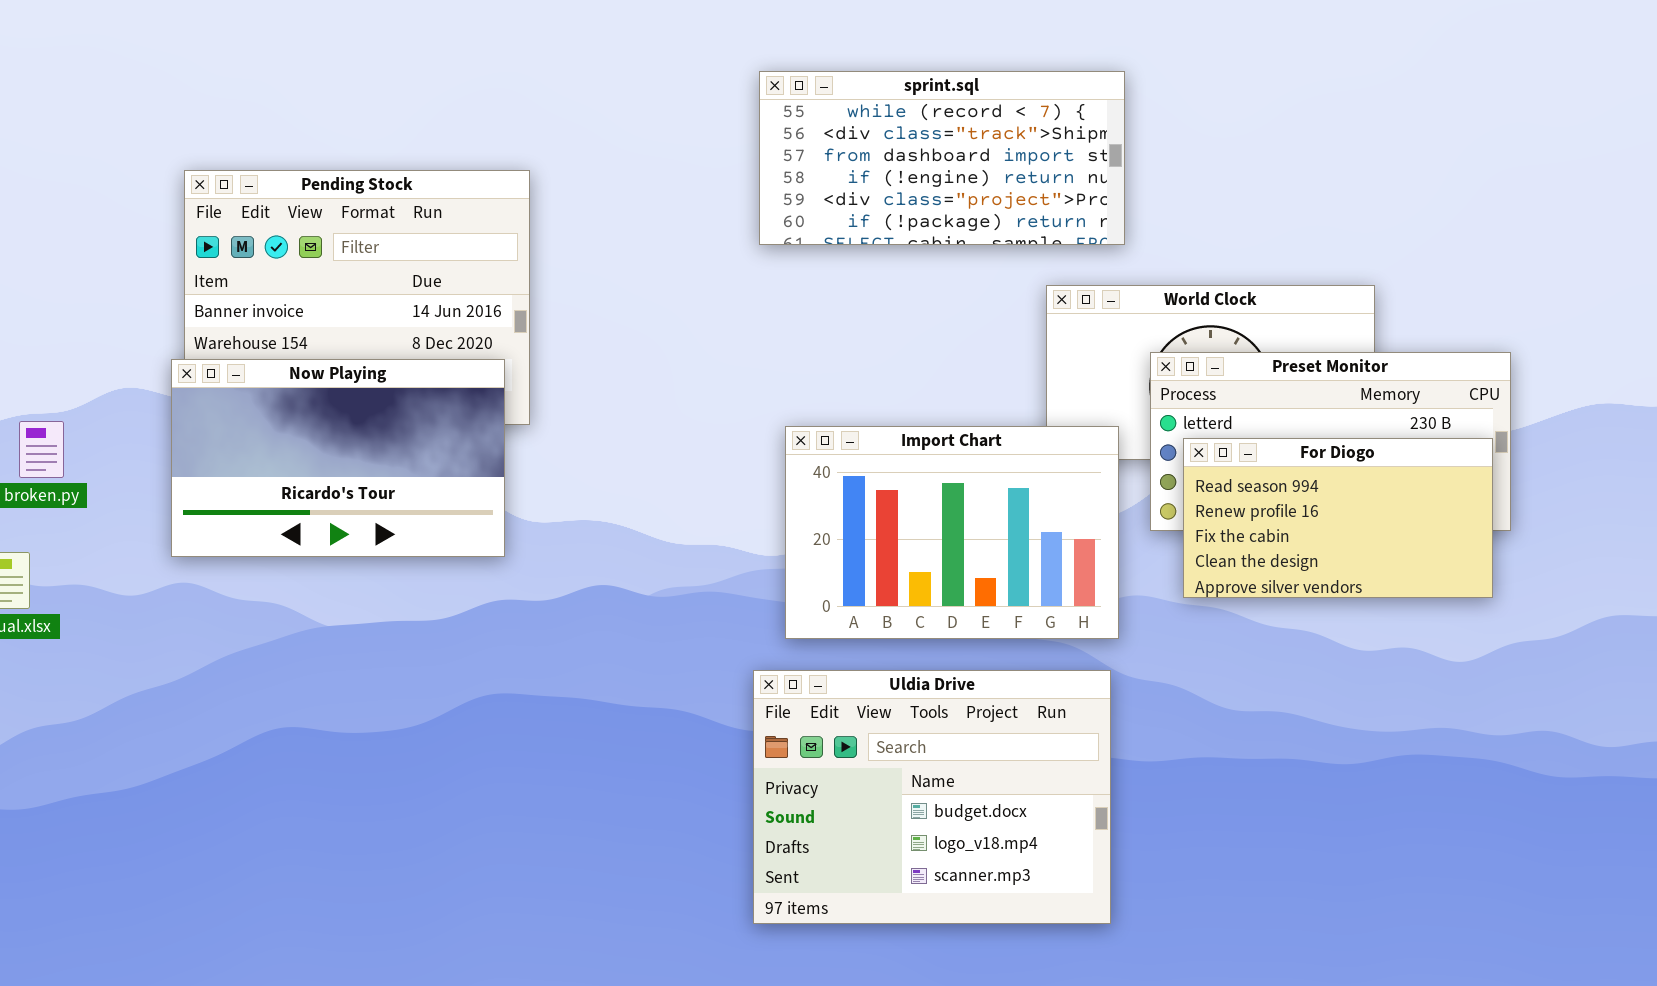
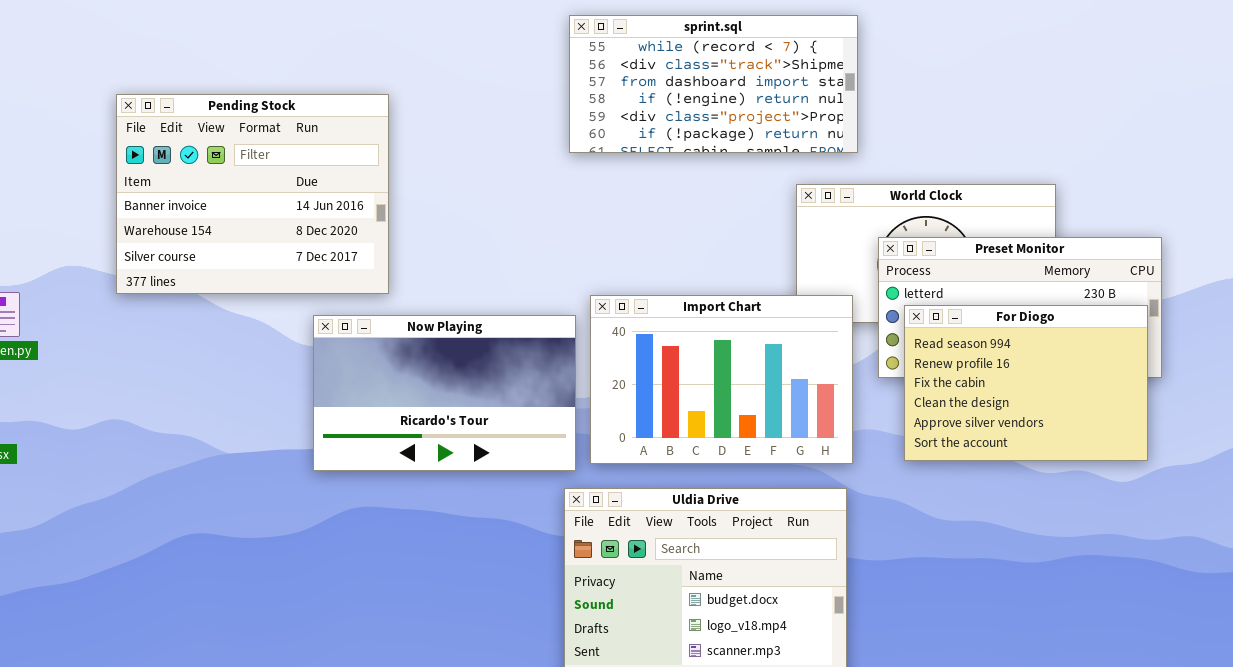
Now Playing: [171,359,505,557] -> [313,315,576,471], moved
For Diogo: [1183,438,1493,598] -> [904,305,1148,461], resized

